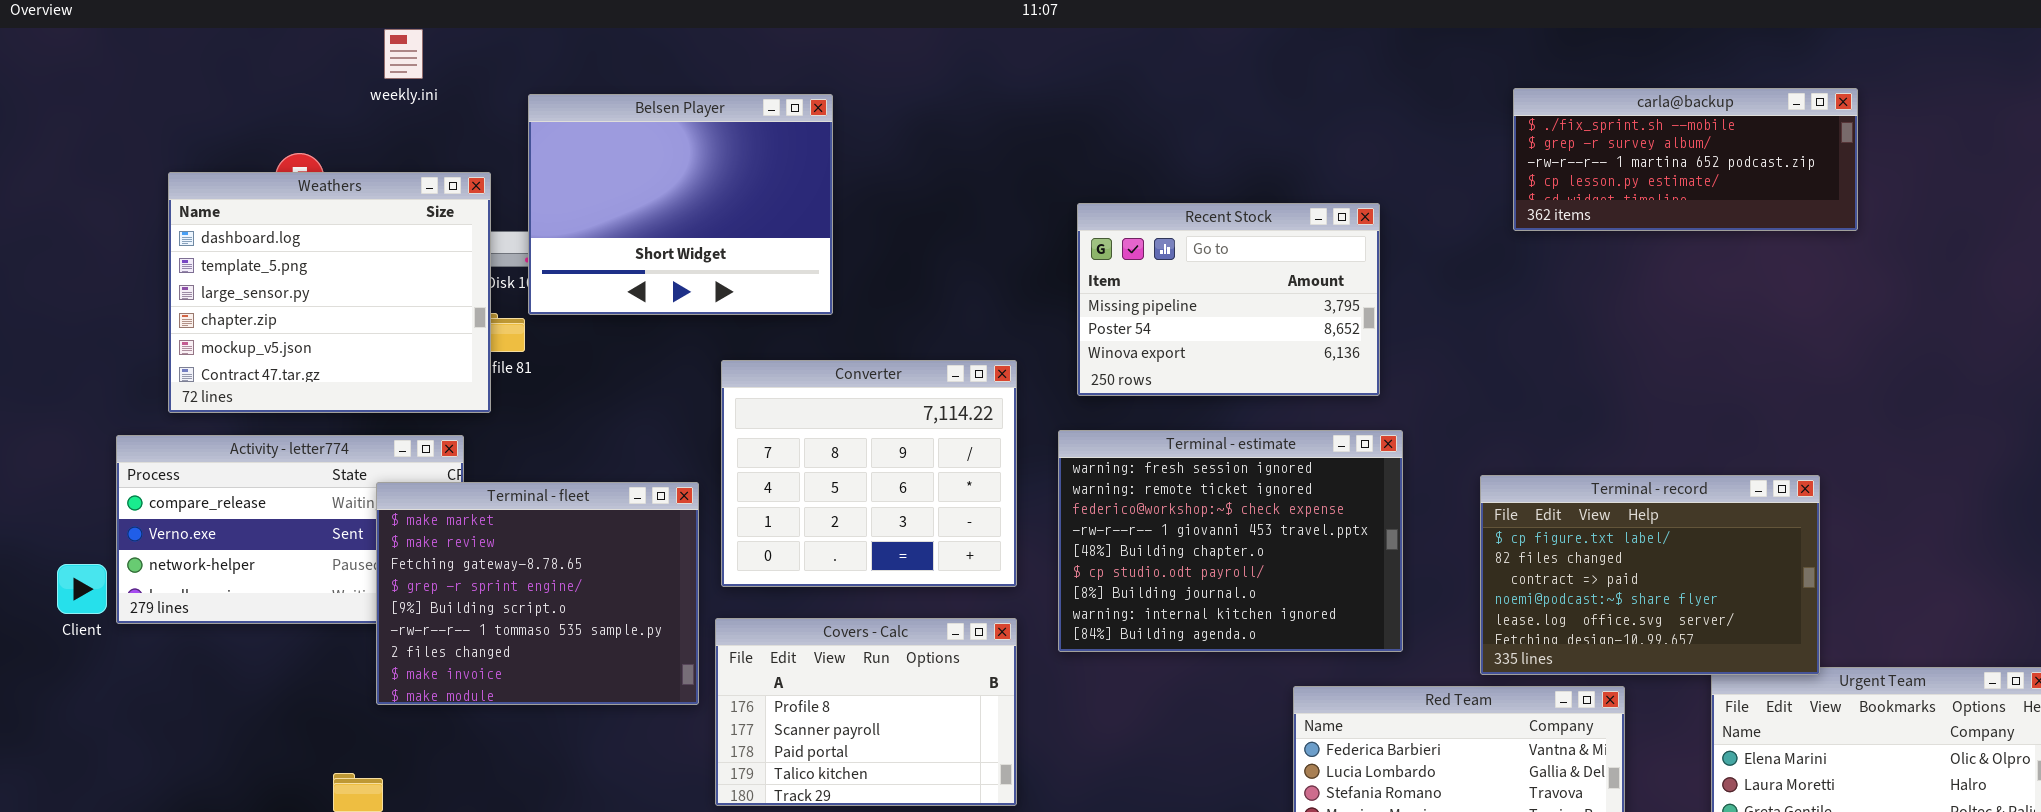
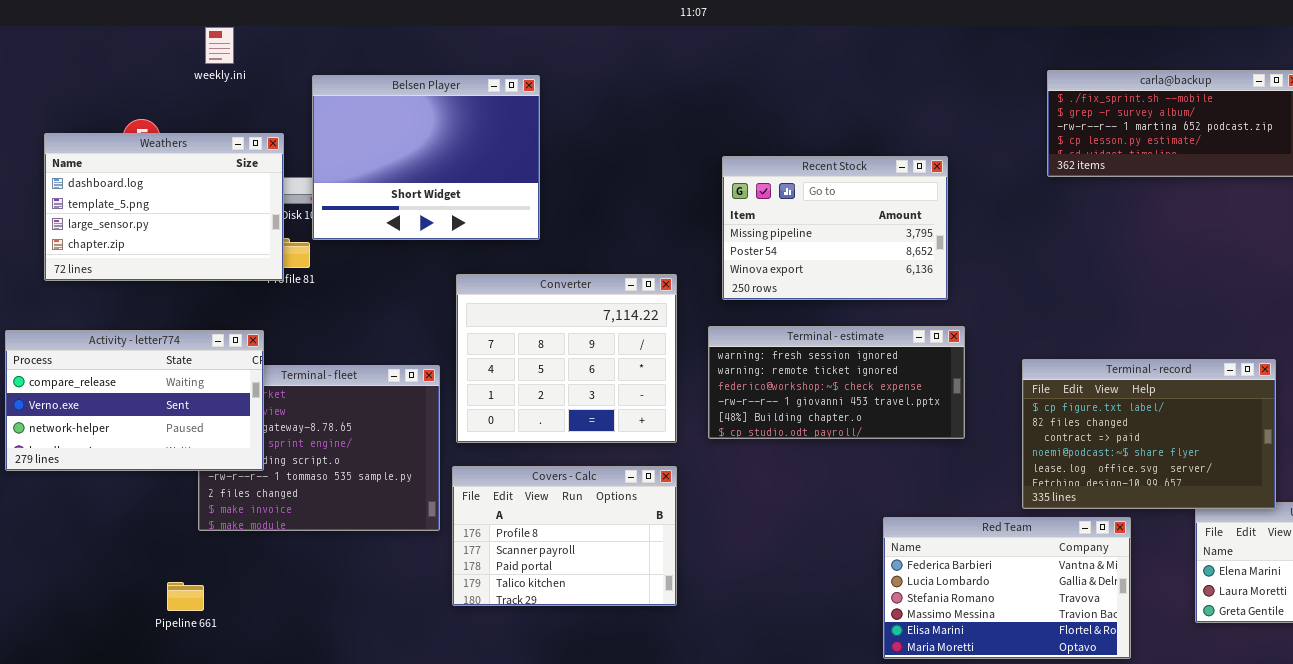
Weathers: [168,172,491,413] -> [44,133,284,281], resized
Terminal - estimate: [1058,430,1403,652] -> [708,326,965,439], resized
Activity - letter774: [116,435,464,624] -> [5,330,264,471], raised

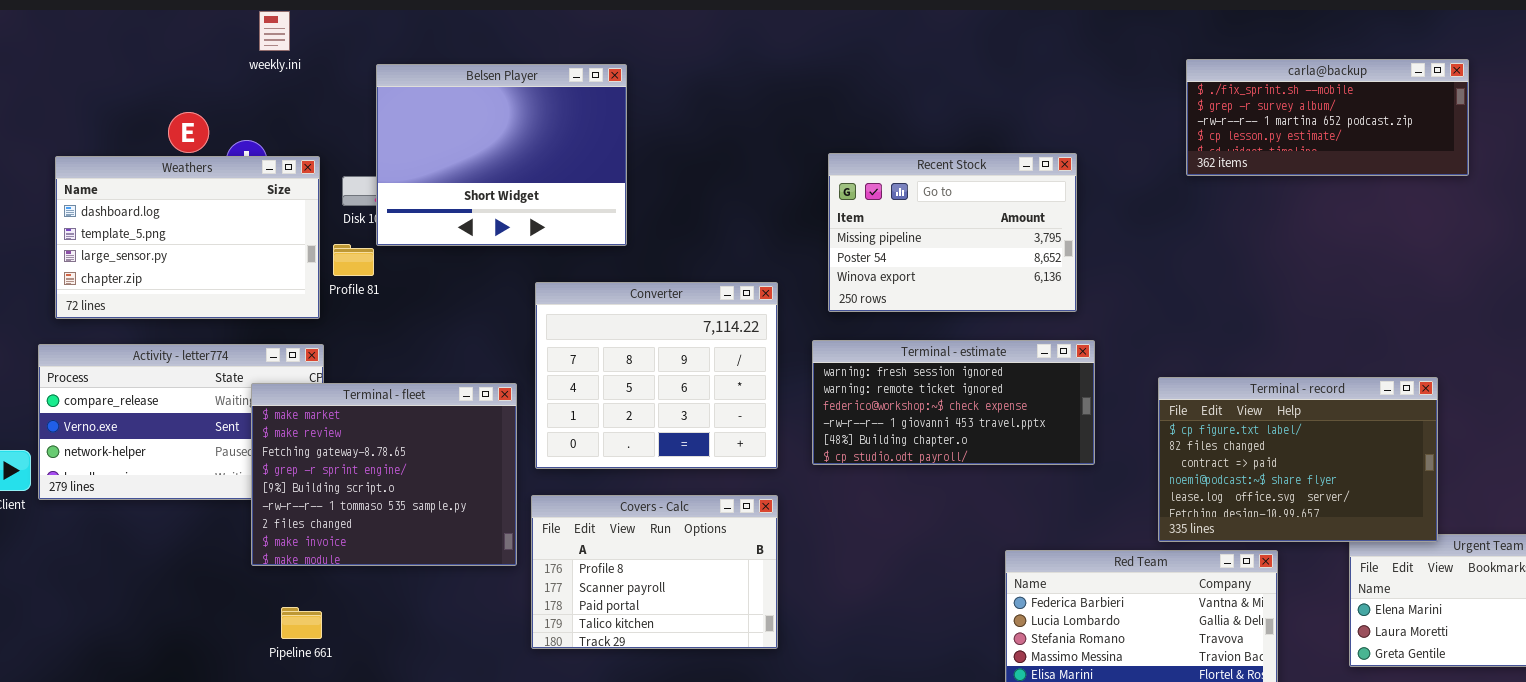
Weathers: [44,133,284,281] -> [55,156,320,319], moved
Terminal - fleet: [198,365,440,531] -> [251,383,517,566], raised
Pipeline 661: [167,582,204,611] -> [281,607,322,639], moved

